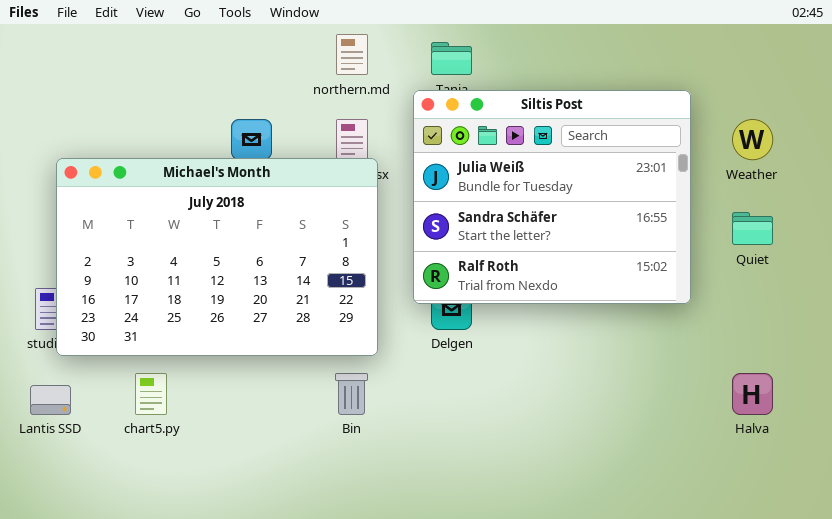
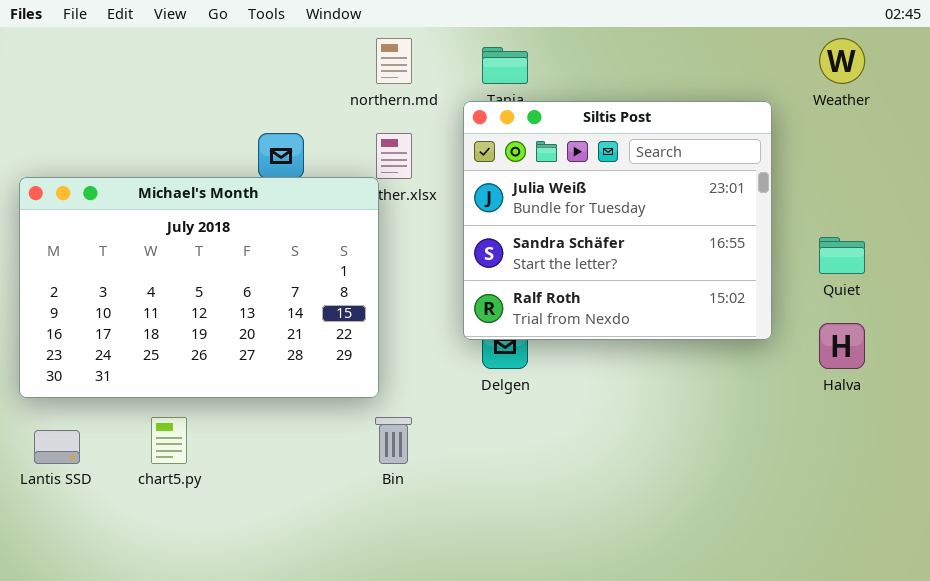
Weather: [732,119,773,160] -> [819,38,865,84], moved
Michael's Month: [56,158,378,356] -> [19,177,379,398], moved
Halva: [732,373,773,415] -> [819,323,865,369], moved

